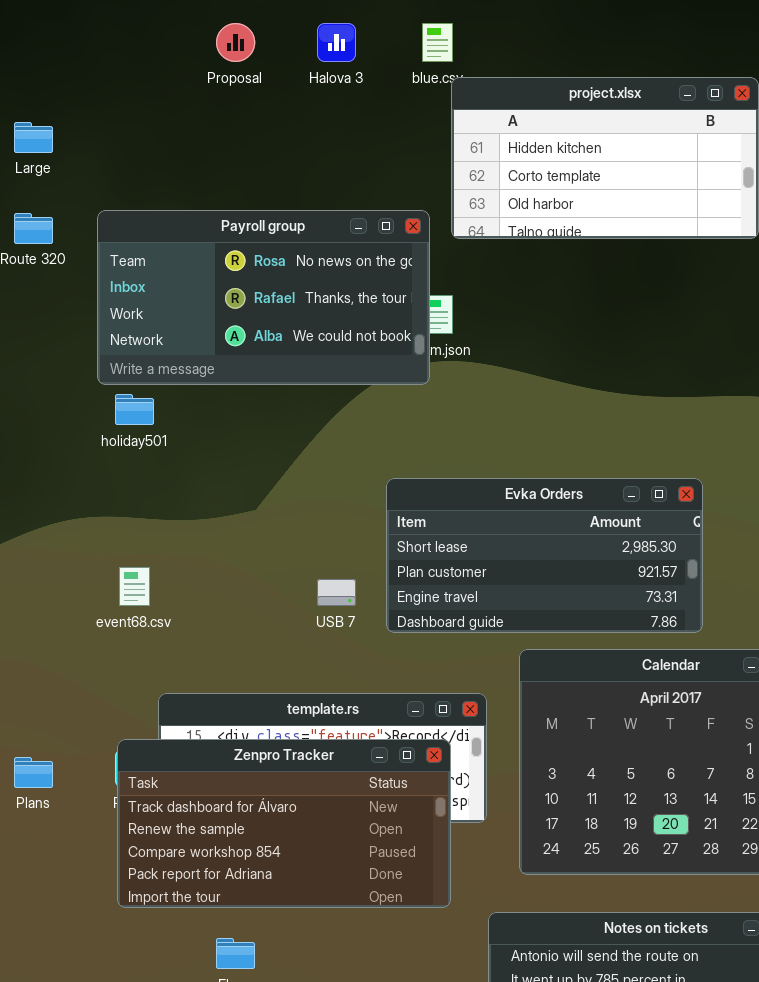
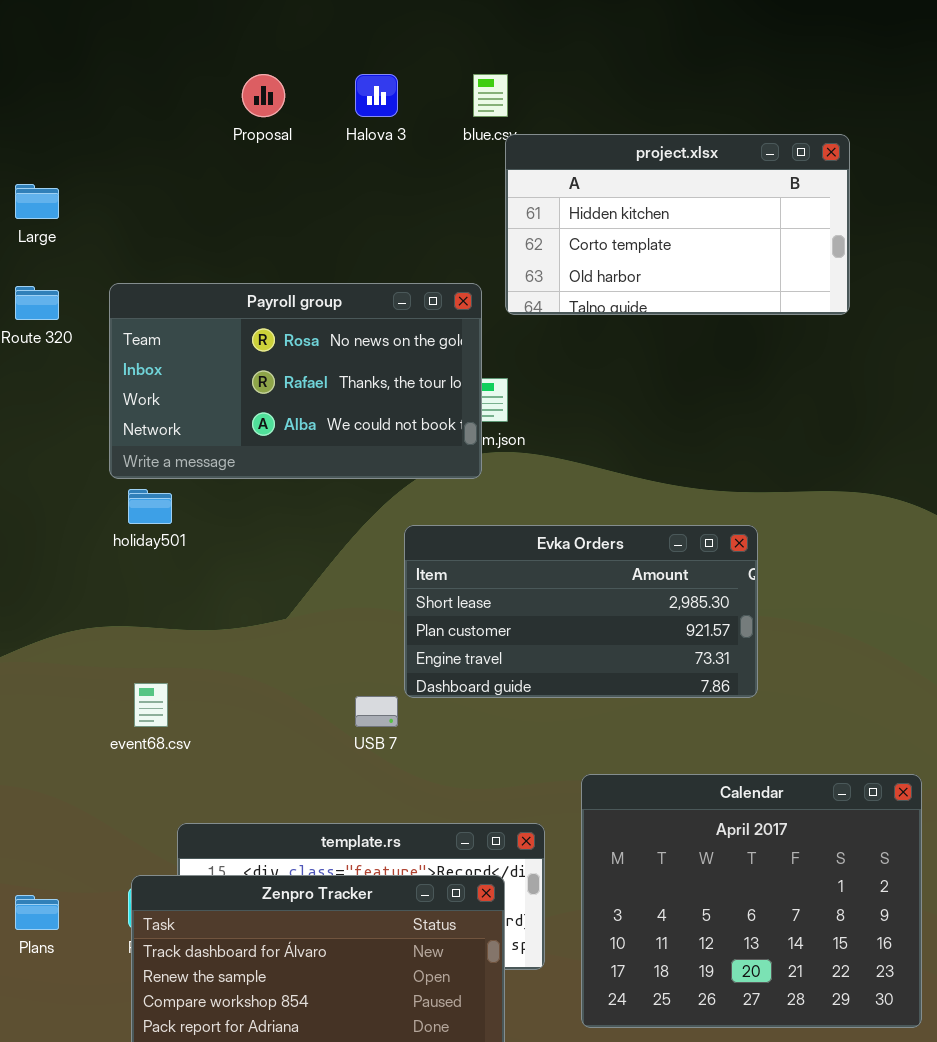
Evka Orders: [386,478,703,633] -> [404,525,758,698], moved

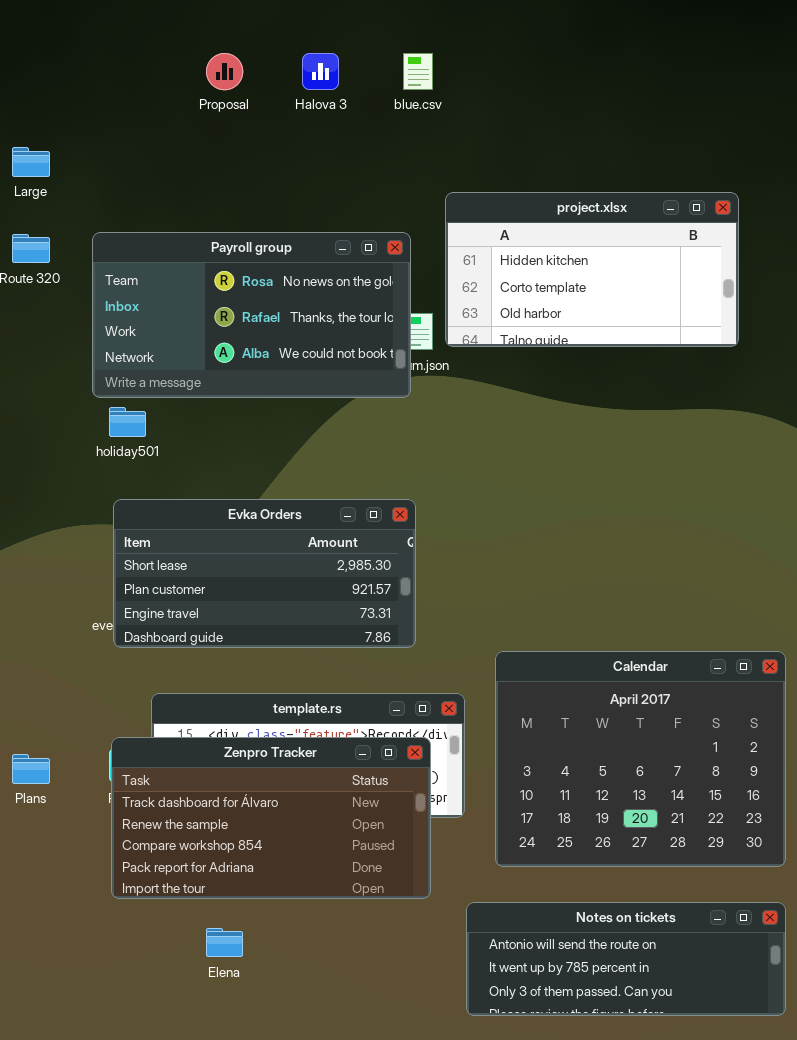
project.xlsx: [505,134,850,315] -> [445,192,739,347], moved
Evka Orders: [404,525,758,698] -> [113,499,416,648], moved

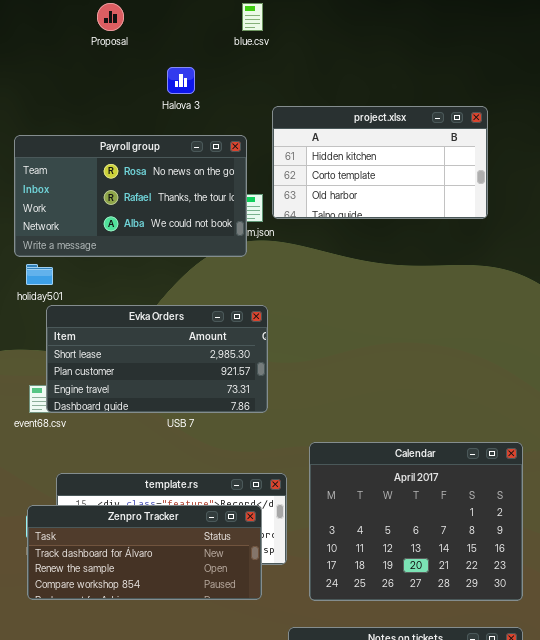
Halova 3: [302,53,339,90] -> [167,67,195,94], moved
Evka Orders: [113,499,416,648] -> [46,305,268,413], moved
Zenpro Tracker: [111,737,431,899] -> [27,505,262,600], resized

